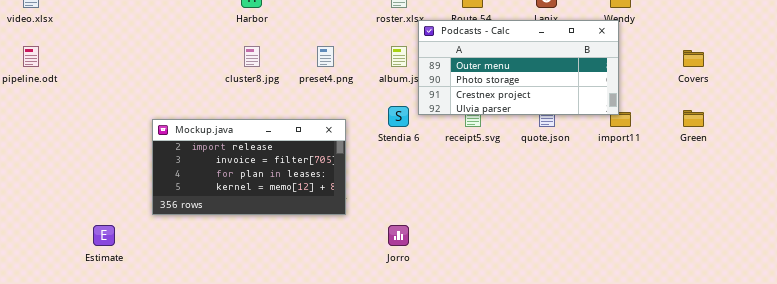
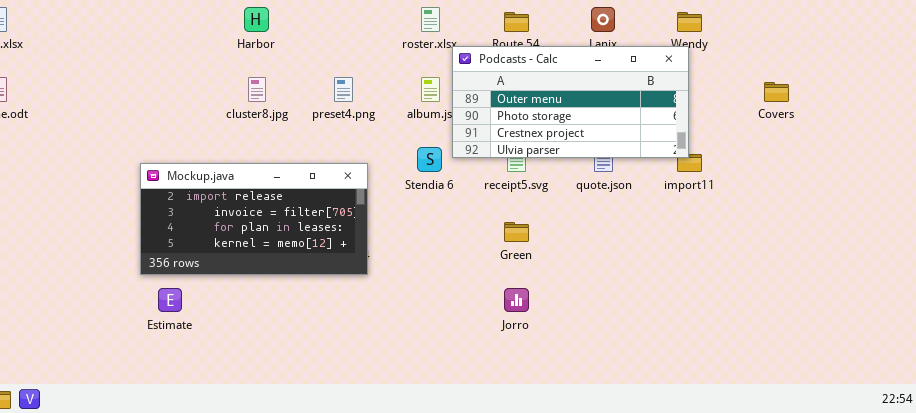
Green: [683,110,704,127] -> [504,222,529,242], moved
Estimate: [93,225,115,246] -> [158,288,182,312], moved
Jorro: [388,225,409,246] -> [504,288,529,312], moved

